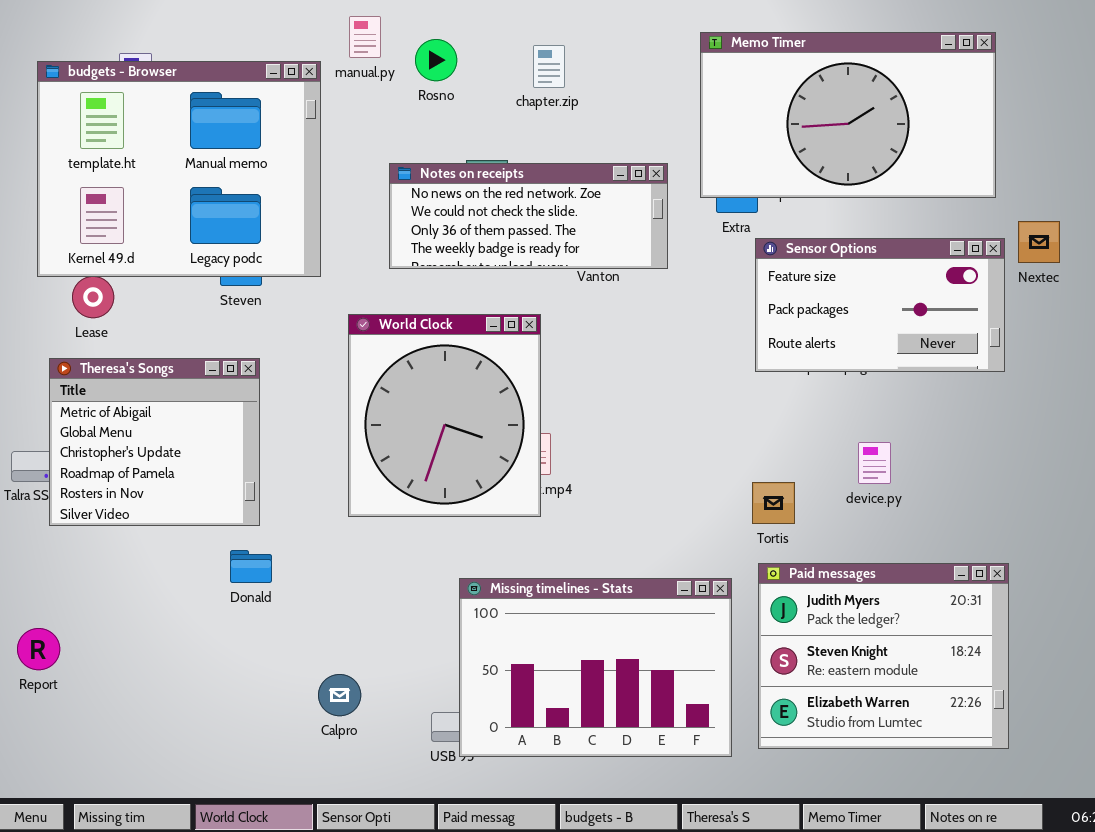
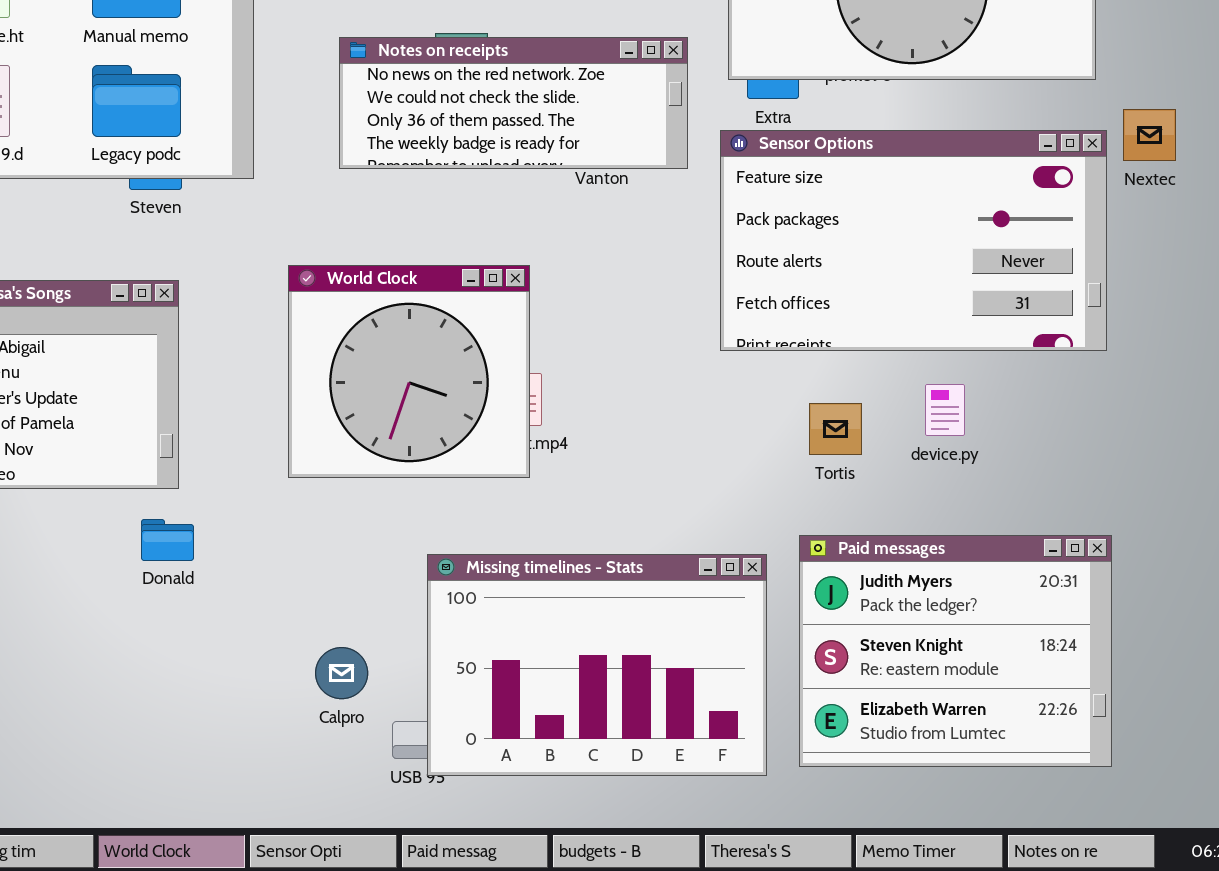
Sensor Options: [755,238,1005,372] -> [720,130,1107,351], resized
World Clock: [348,314,541,517] -> [288,265,530,478], resized
Tortis: [752,482,795,524] -> [809,403,862,455], moved
Calpro: [318,674,361,716] -> [315,647,368,699], moved

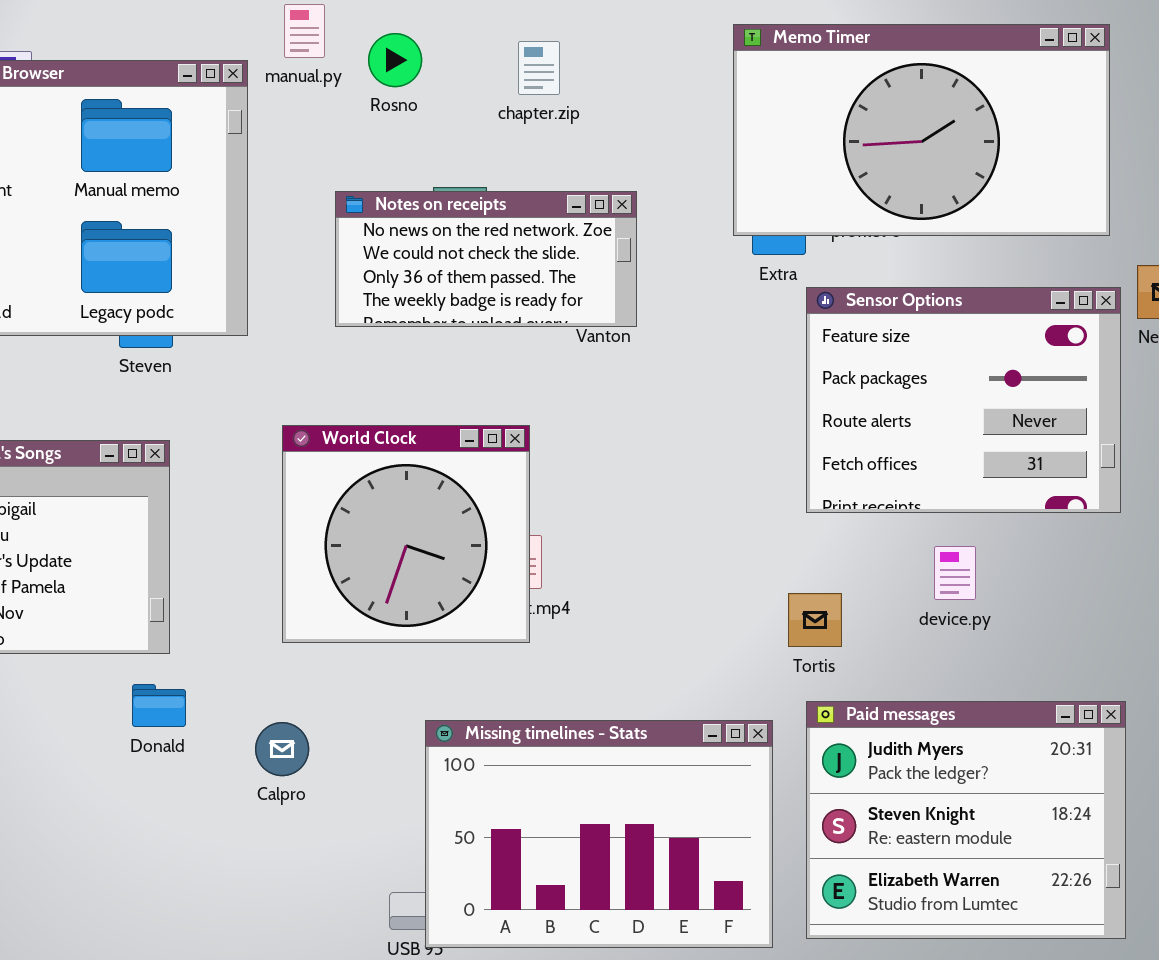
Notes on receipts: [339,37,688,169] -> [335,191,637,327], resized
Sensor Options: [720,130,1107,351] -> [806,287,1121,513], resized
Tortis: [809,403,862,455] -> [788,593,842,647], moved
Calpro: [315,647,368,699] -> [255,722,309,776], moved

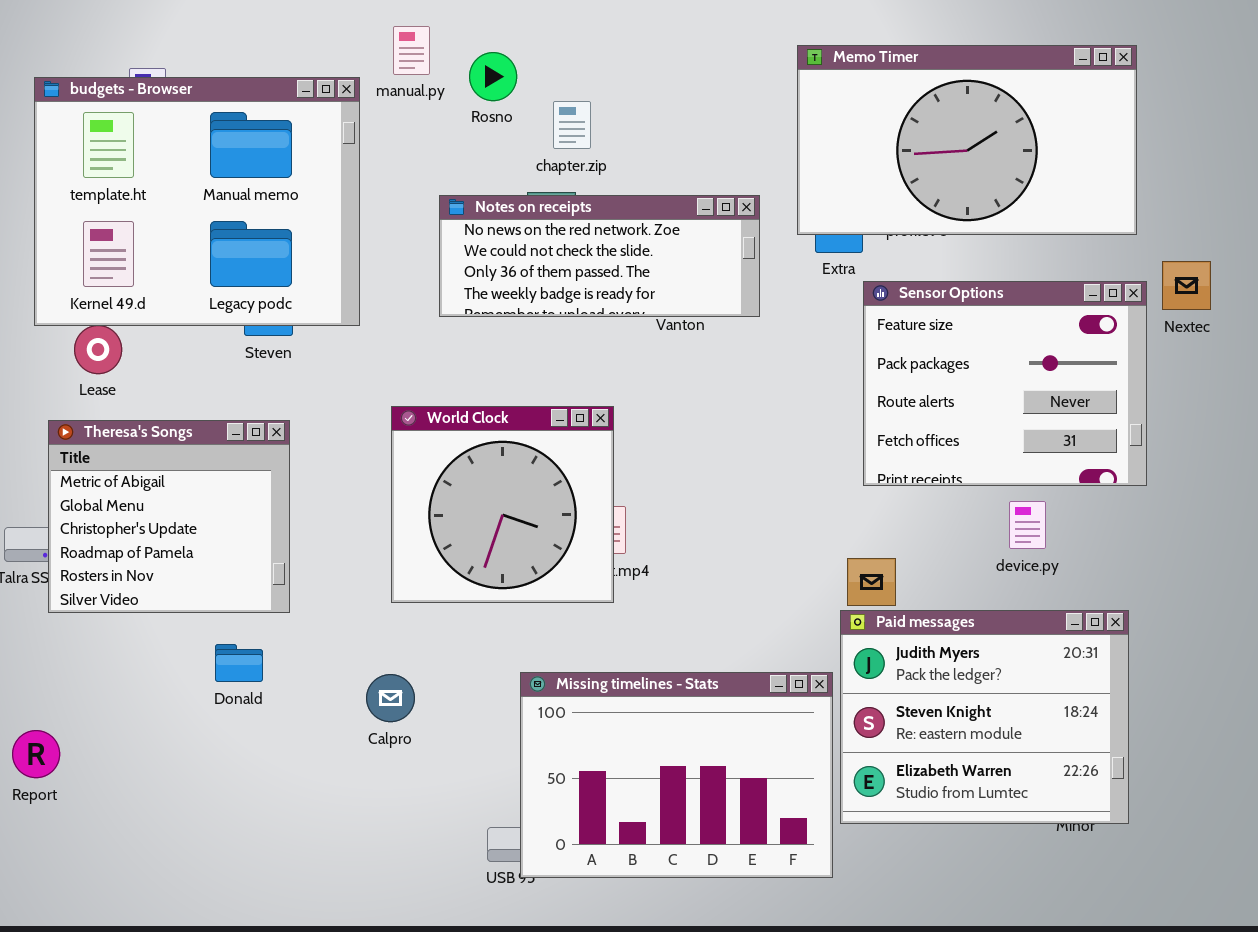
chapter.zip: [518,41,560,95] -> [553,101,591,149], moved
Notes on receipts: [335,191,637,327] -> [439,195,760,317], resized
device.py: [934,546,976,600] -> [1009,501,1046,549], moved
Donald: [132,684,186,727] -> [215,644,263,682], moved
Paid messages: [806,701,1126,939] -> [840,610,1129,824], moved

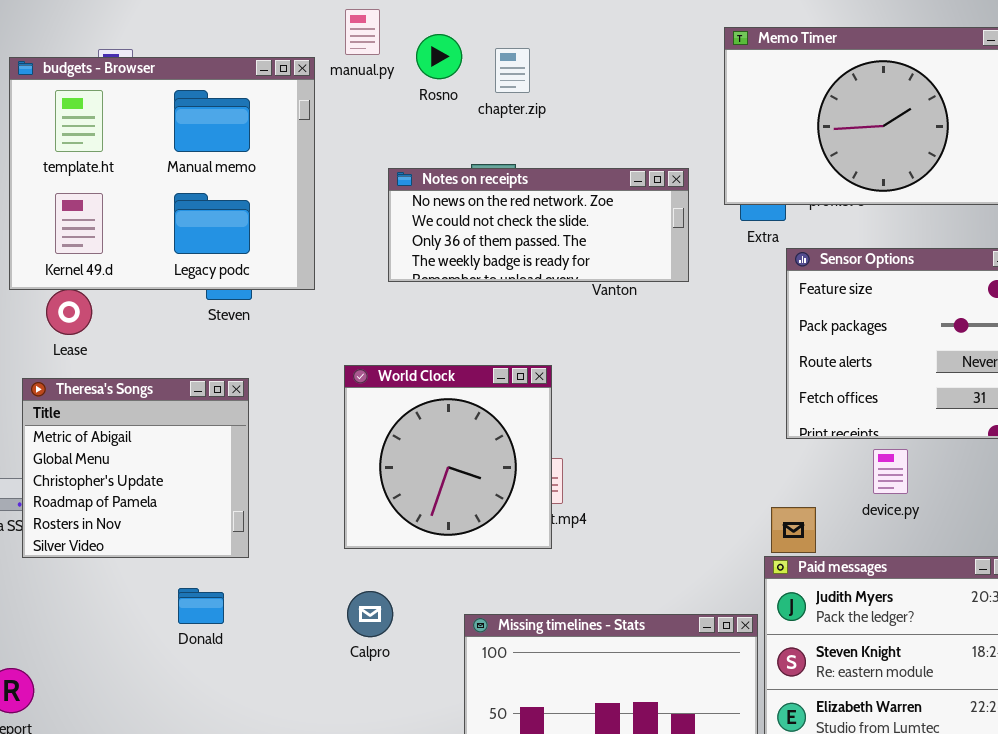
chapter.zip: [553,101,591,149] -> [495,48,530,93], moved
device.py: [1009,501,1046,549] -> [873,449,908,494], moved
Calpro: [366,674,415,722] -> [347,591,393,637], moved

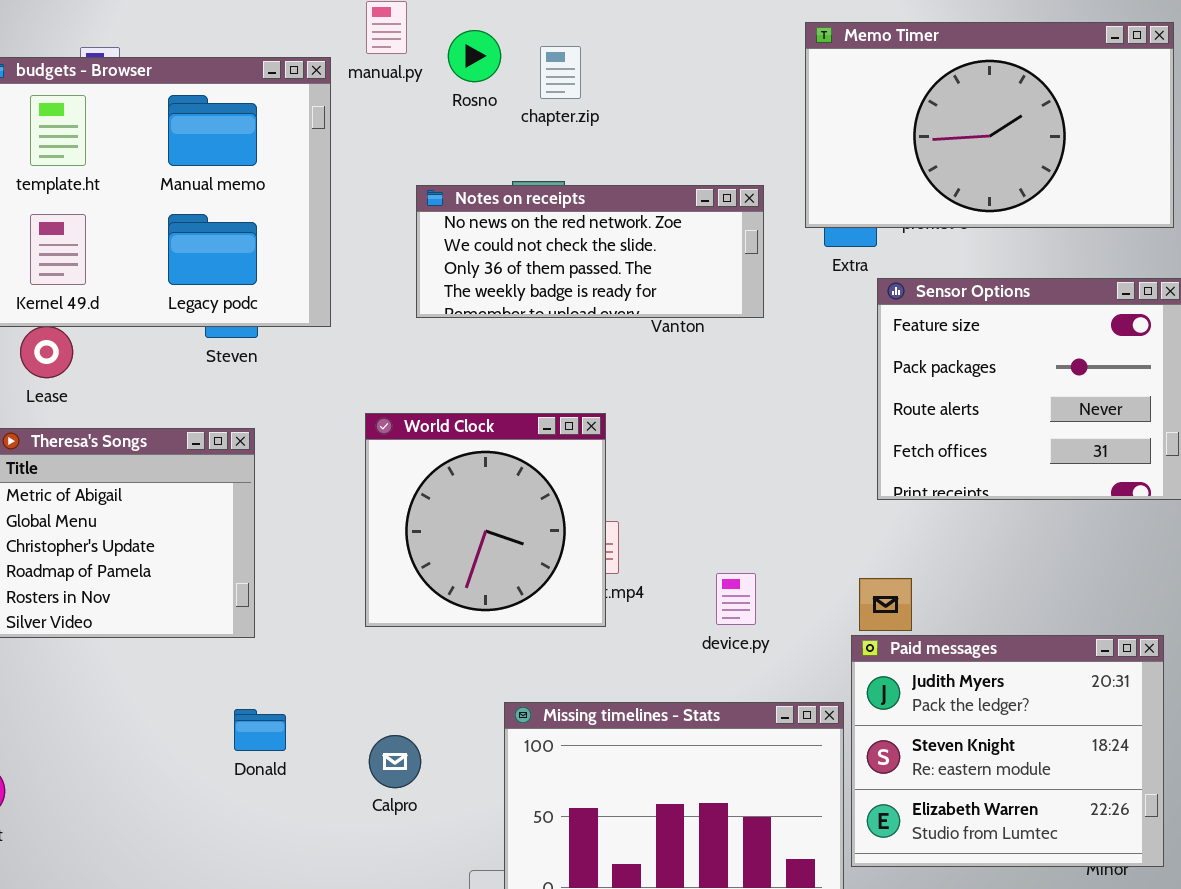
device.py: [873,449,908,494] -> [716,573,756,625], moved
Donald: [178,588,224,624] -> [234,709,286,751], moved
Calpro: [347,591,393,637] -> [369,735,421,788], moved

